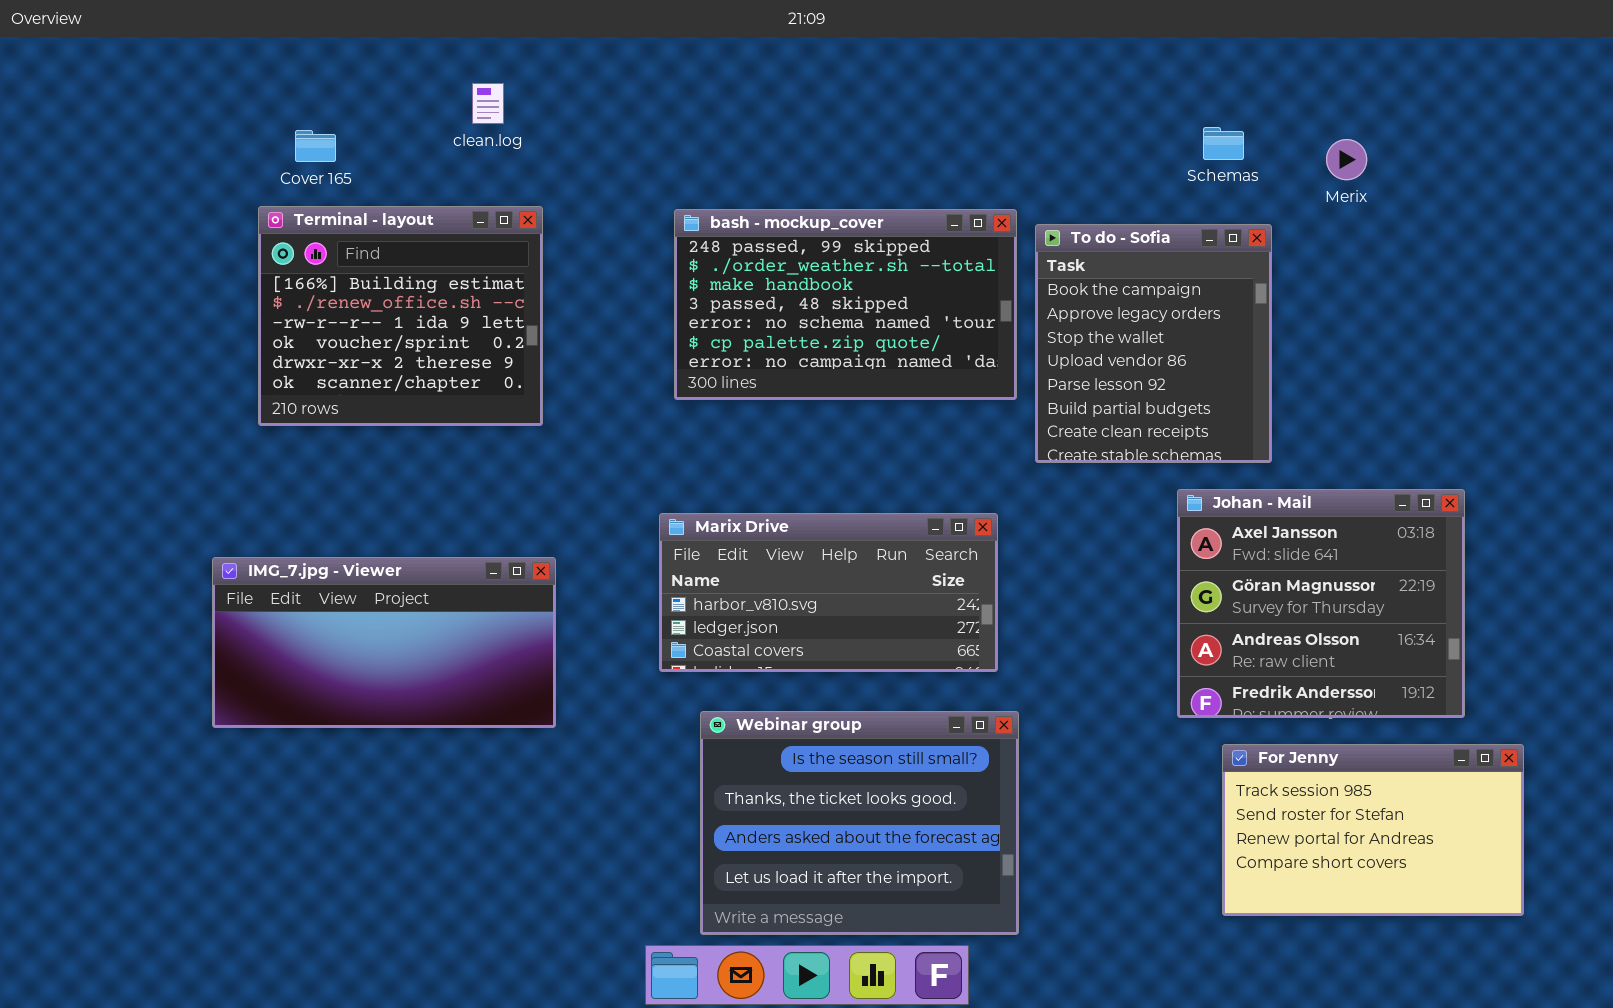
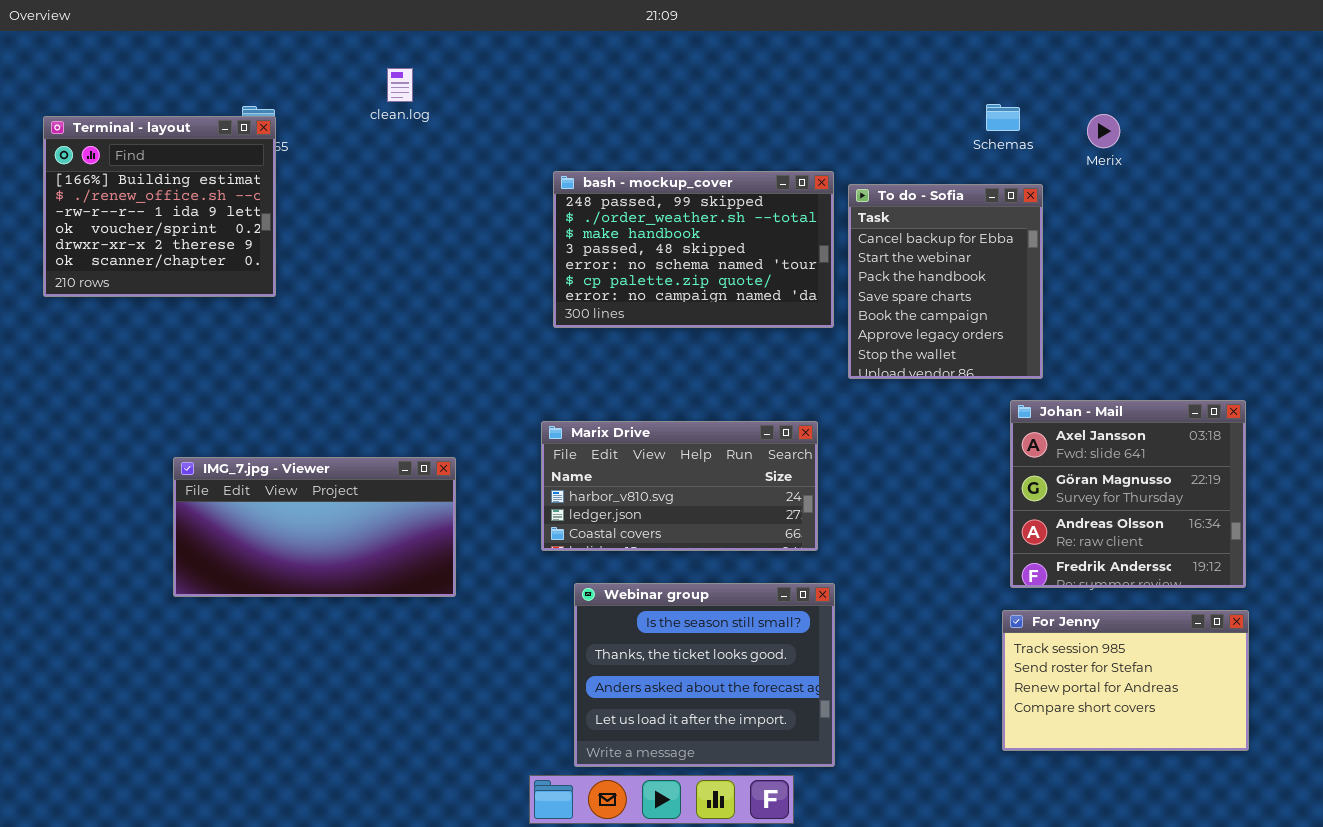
Terminal - layout: [258,206,543,426] -> [43,116,276,297], moved
To do - Sofia: [1035,224,1272,463] -> [848,184,1043,379], scrolled up 4 rows
Johan - Mail: [1177,489,1465,718] -> [1010,400,1246,588], moved

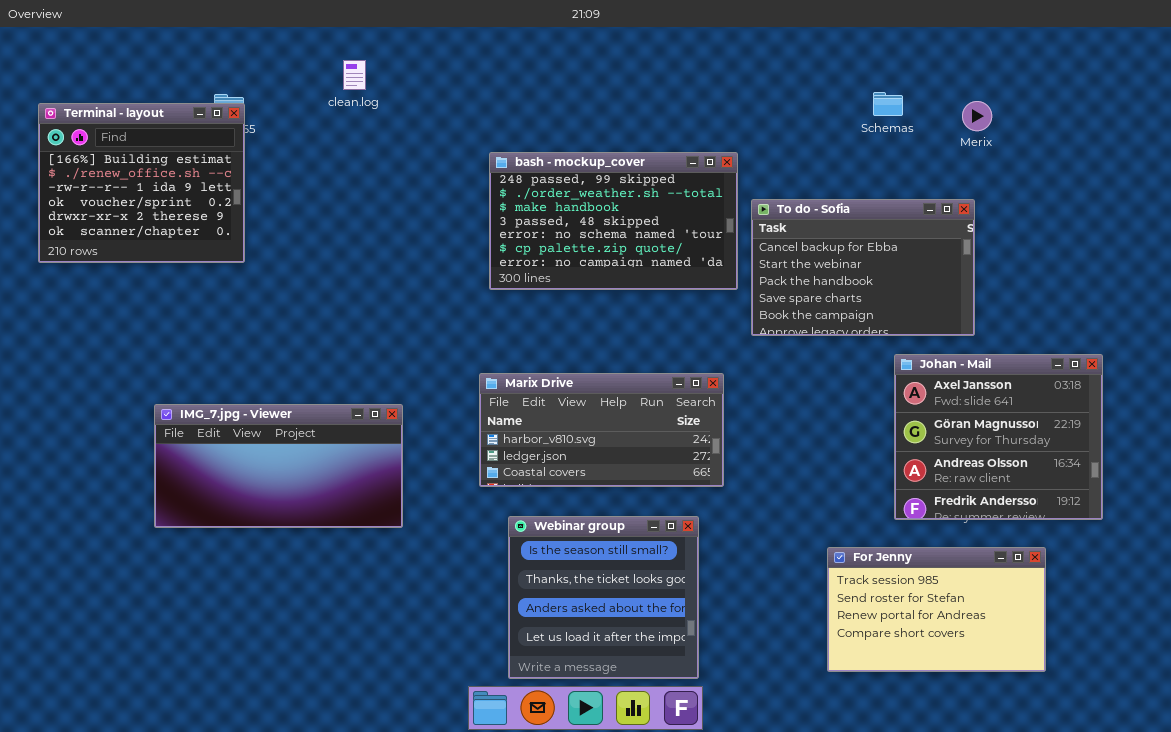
To do - Sofia: [848,184,1043,379] -> [751,199,975,336], resized
Webinar group: [574,583,835,767] -> [508,516,699,679], resized
For Jenny: [1002,610,1249,751] -> [827,547,1046,672], moved

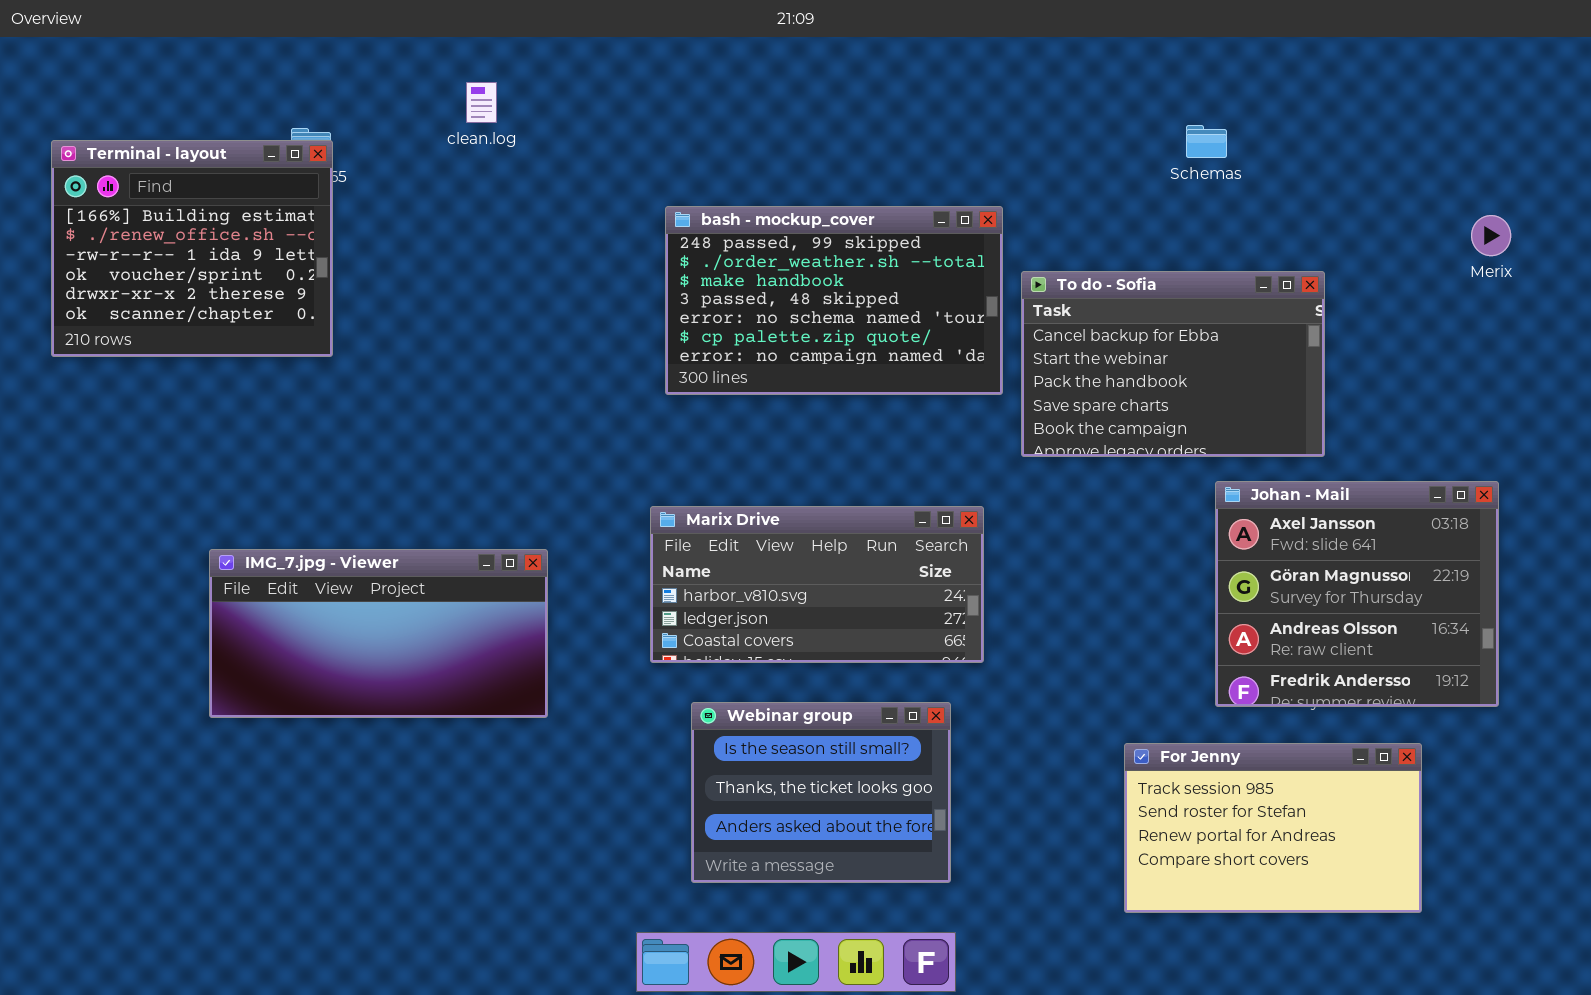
Merix: [962,101,992,131] -> [1471,215,1511,256], moved
Webinar group: [508,516,699,679] -> [691,702,951,883], resized

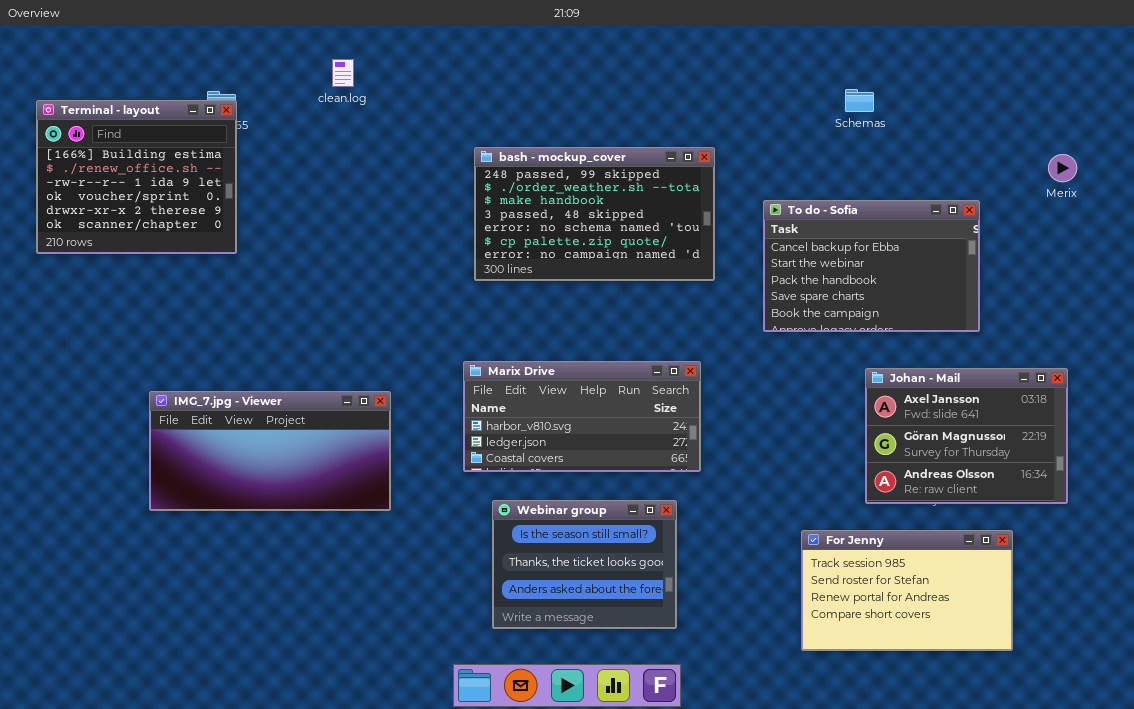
To do - Sofia: [1021,271,1325,457] -> [763,200,980,332], moved
Johan - Mail: [1215,481,1499,707] -> [865,368,1068,504], resized

